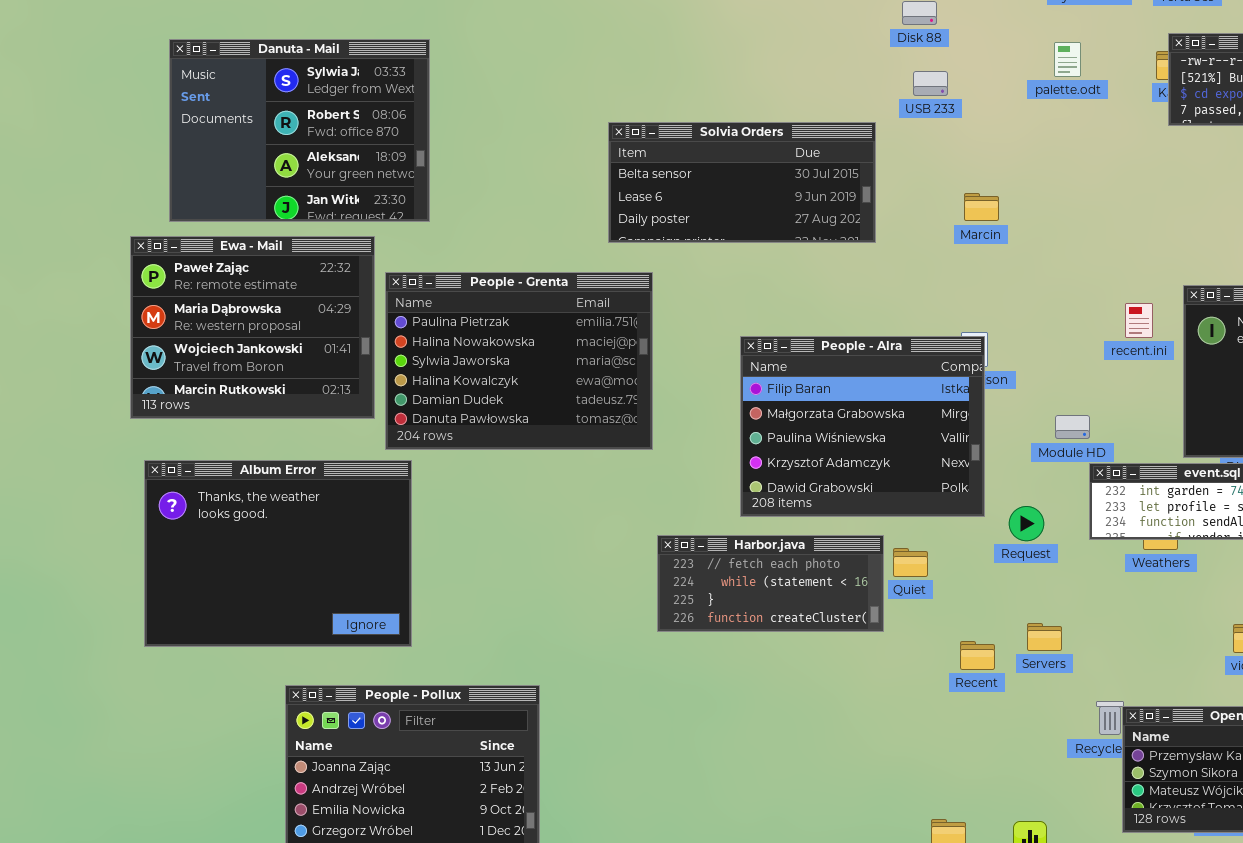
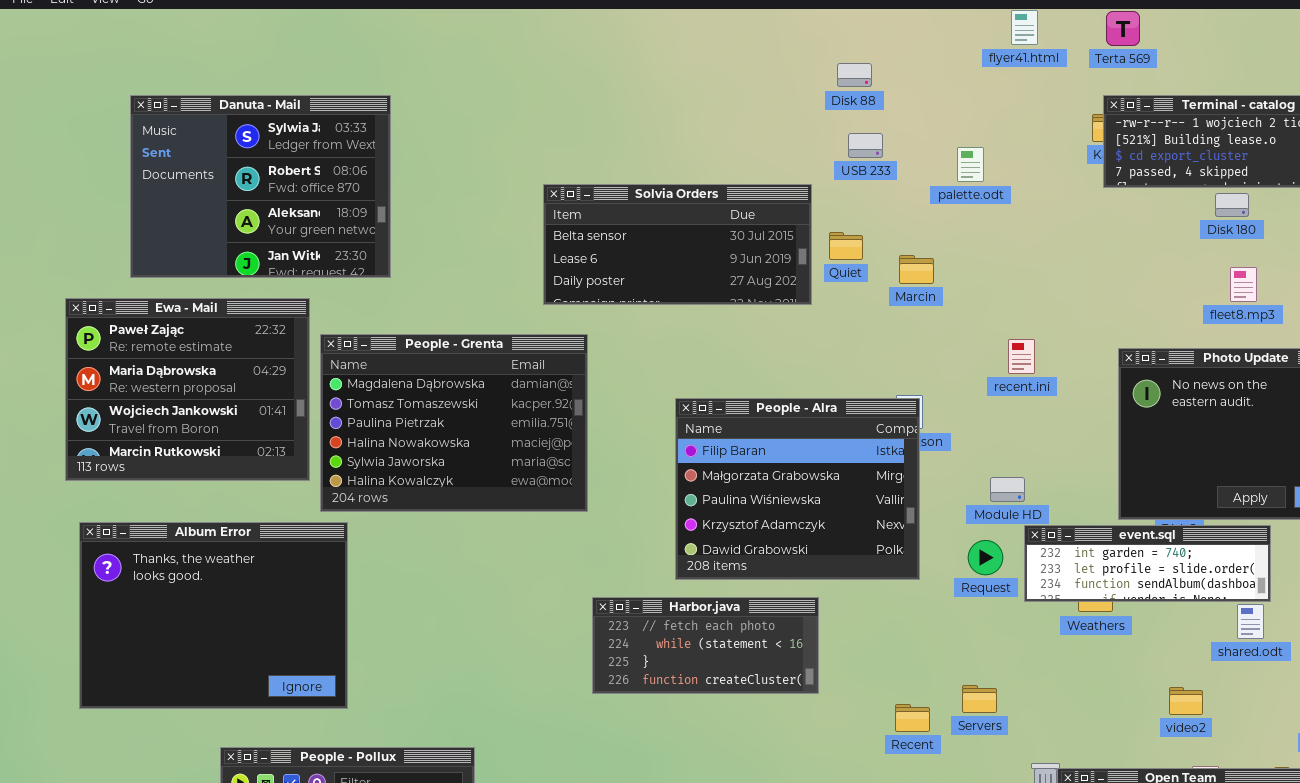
Danuta - Mail: [169,39,430,222] -> [130,95,391,278], moved
palette.odt: [1054,42,1081,77] -> [957,147,984,182], moved
People - Grenta: [385,272,653,450] -> [320,334,588,512], scrolled up 2 rows
recent.ini: [1125,303,1153,338] -> [1008,339,1035,374], moved
Request: [1009,506,1044,541] -> [968,540,1003,575], moved
Quiet: [893,548,928,577] -> [829,232,863,260], moved

